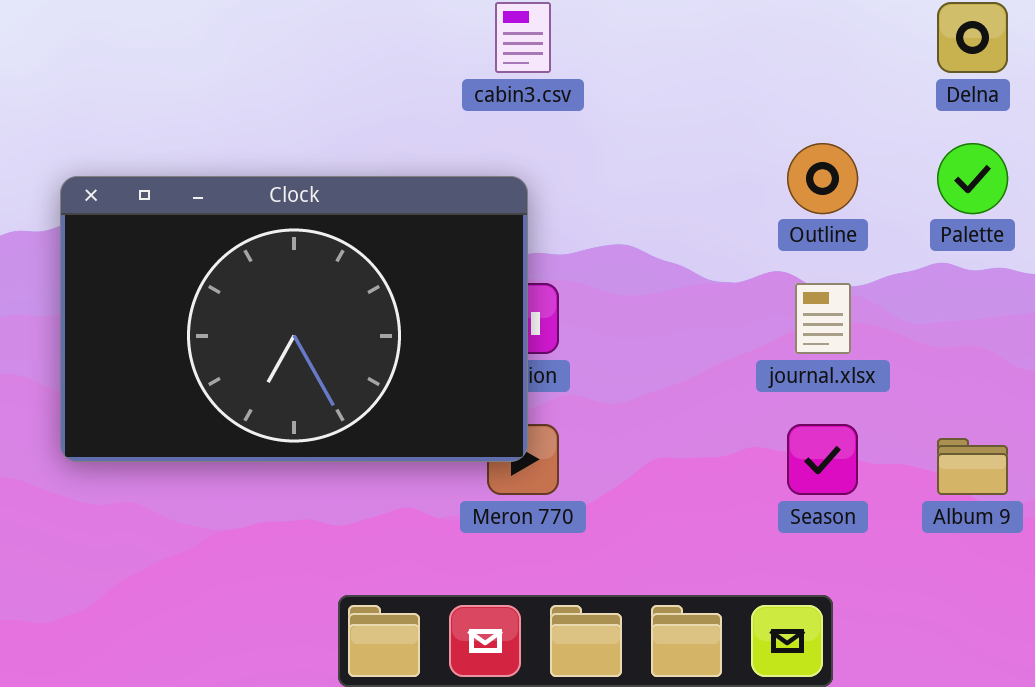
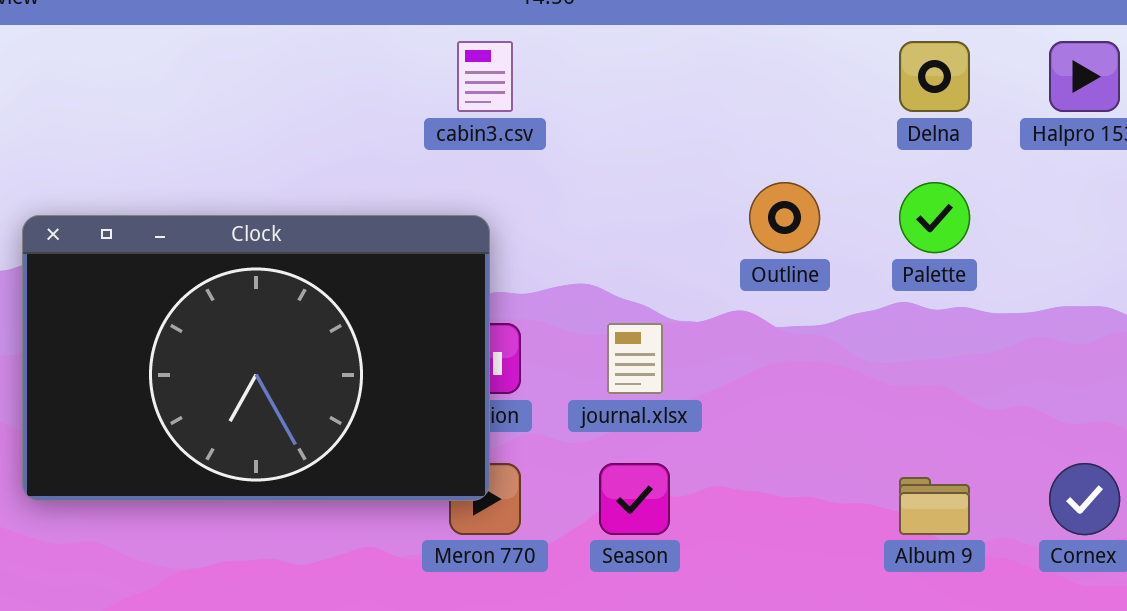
journal.xlsx: [795,283,851,354] -> [607,323,663,394], moved
Season: [787,424,858,495] -> [599,463,670,535], moved

